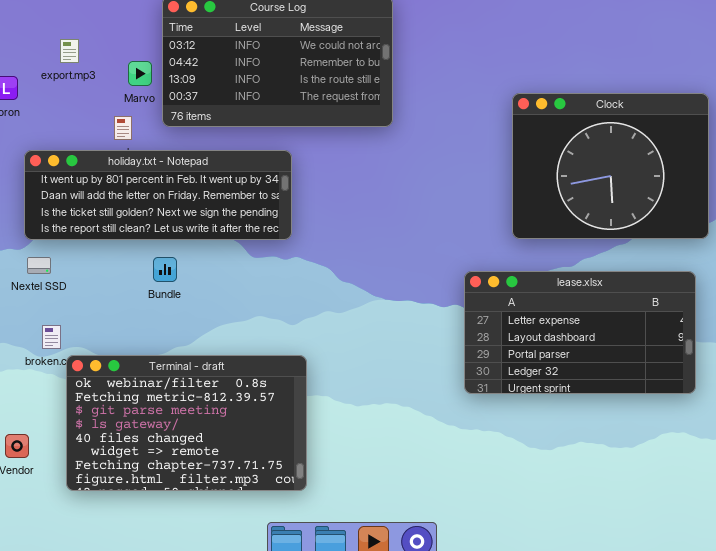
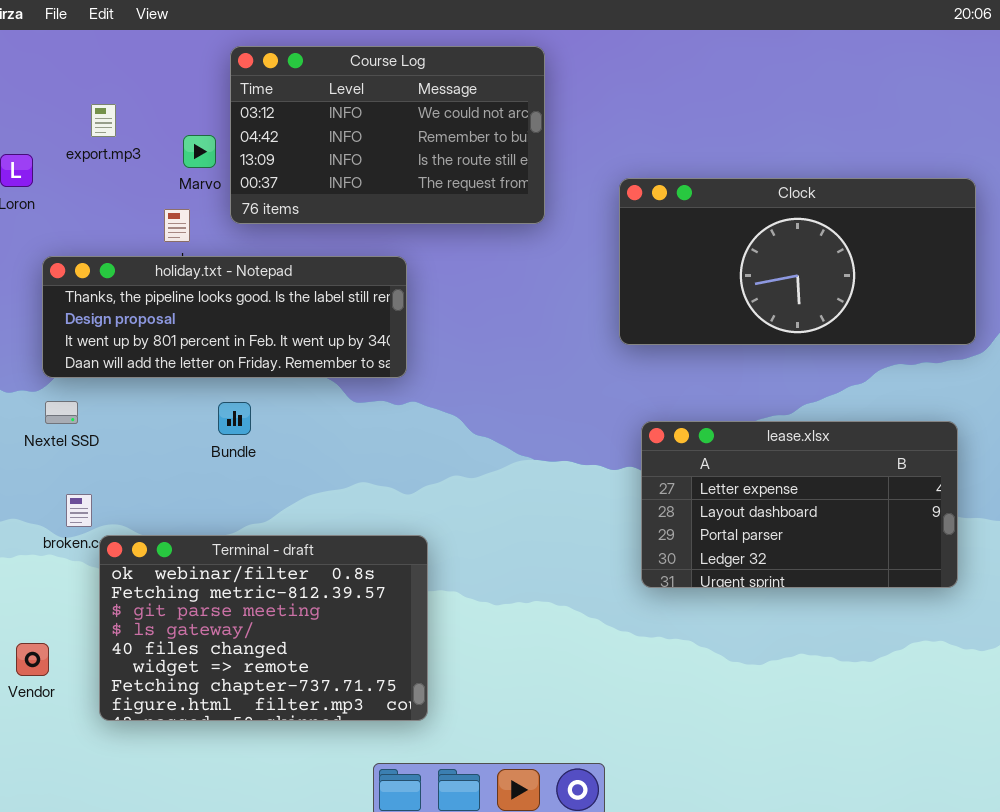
Clock: [512,93,709,239] -> [619,178,976,345], resized
holiday.txt - Notepad: [24,150,292,240] -> [42,256,407,378], scrolled up 2 rows

